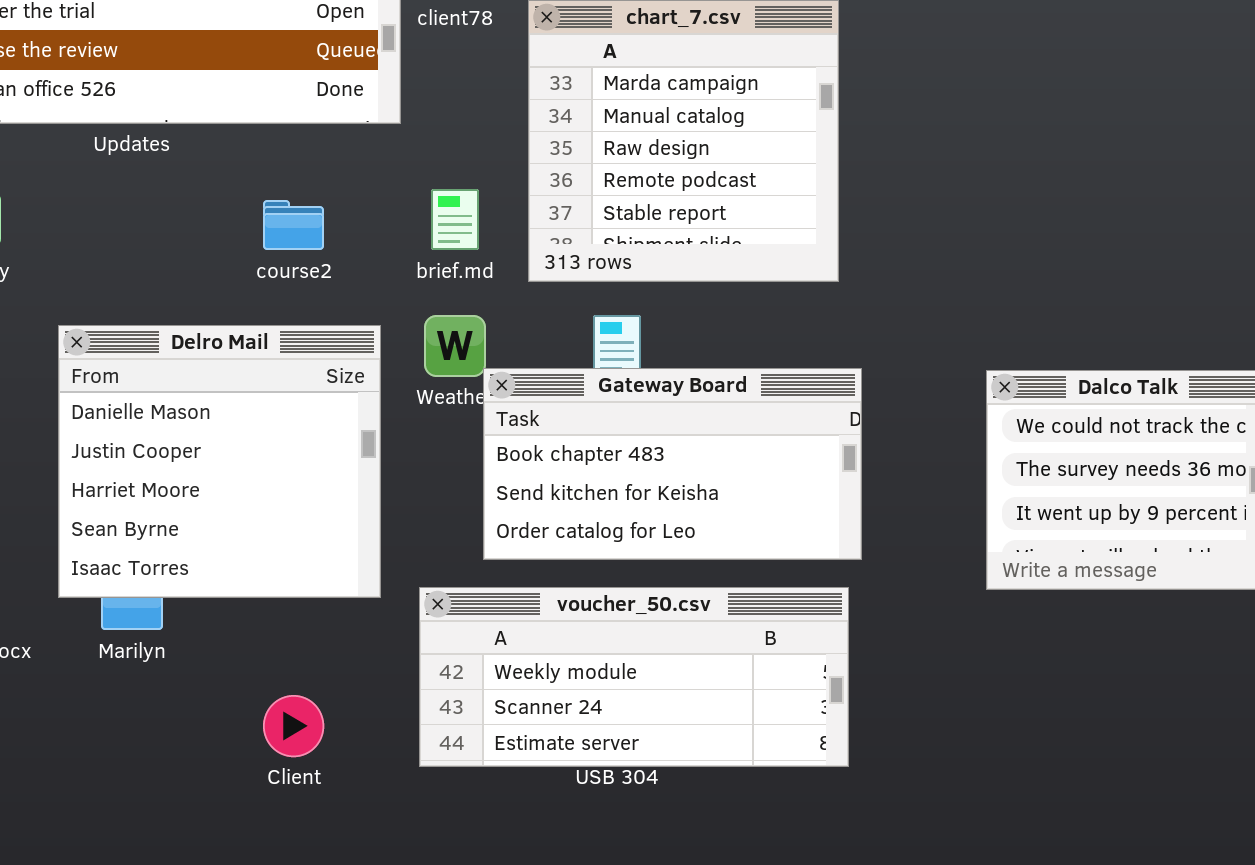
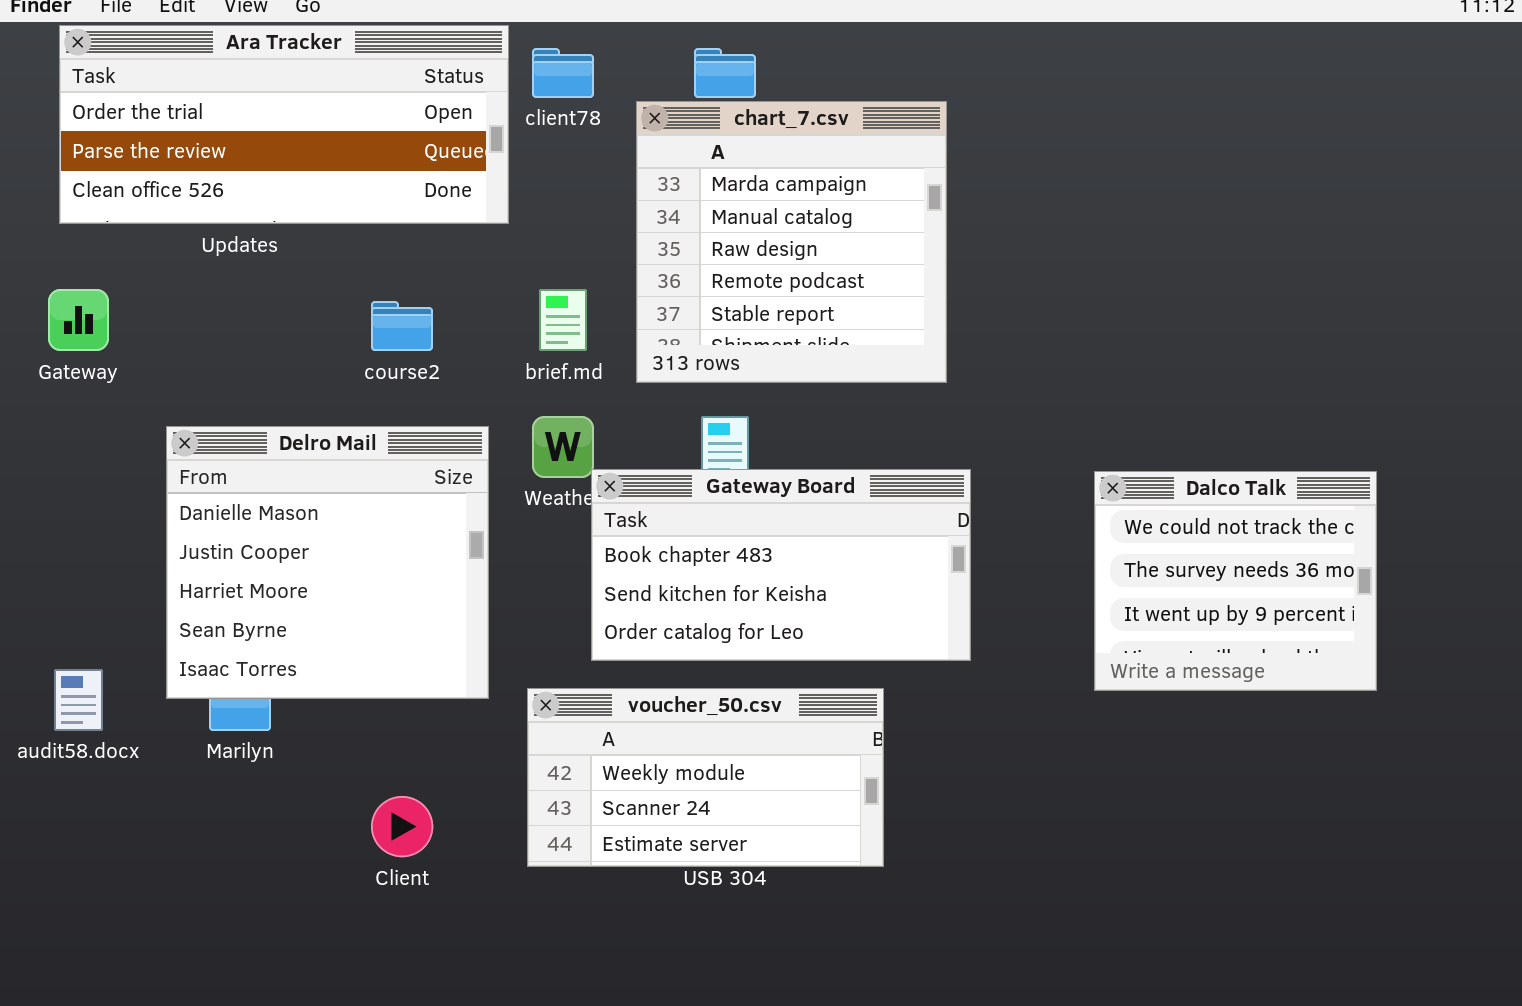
voucher_50.csv: [419,587,849,767] -> [527,688,884,867], resized

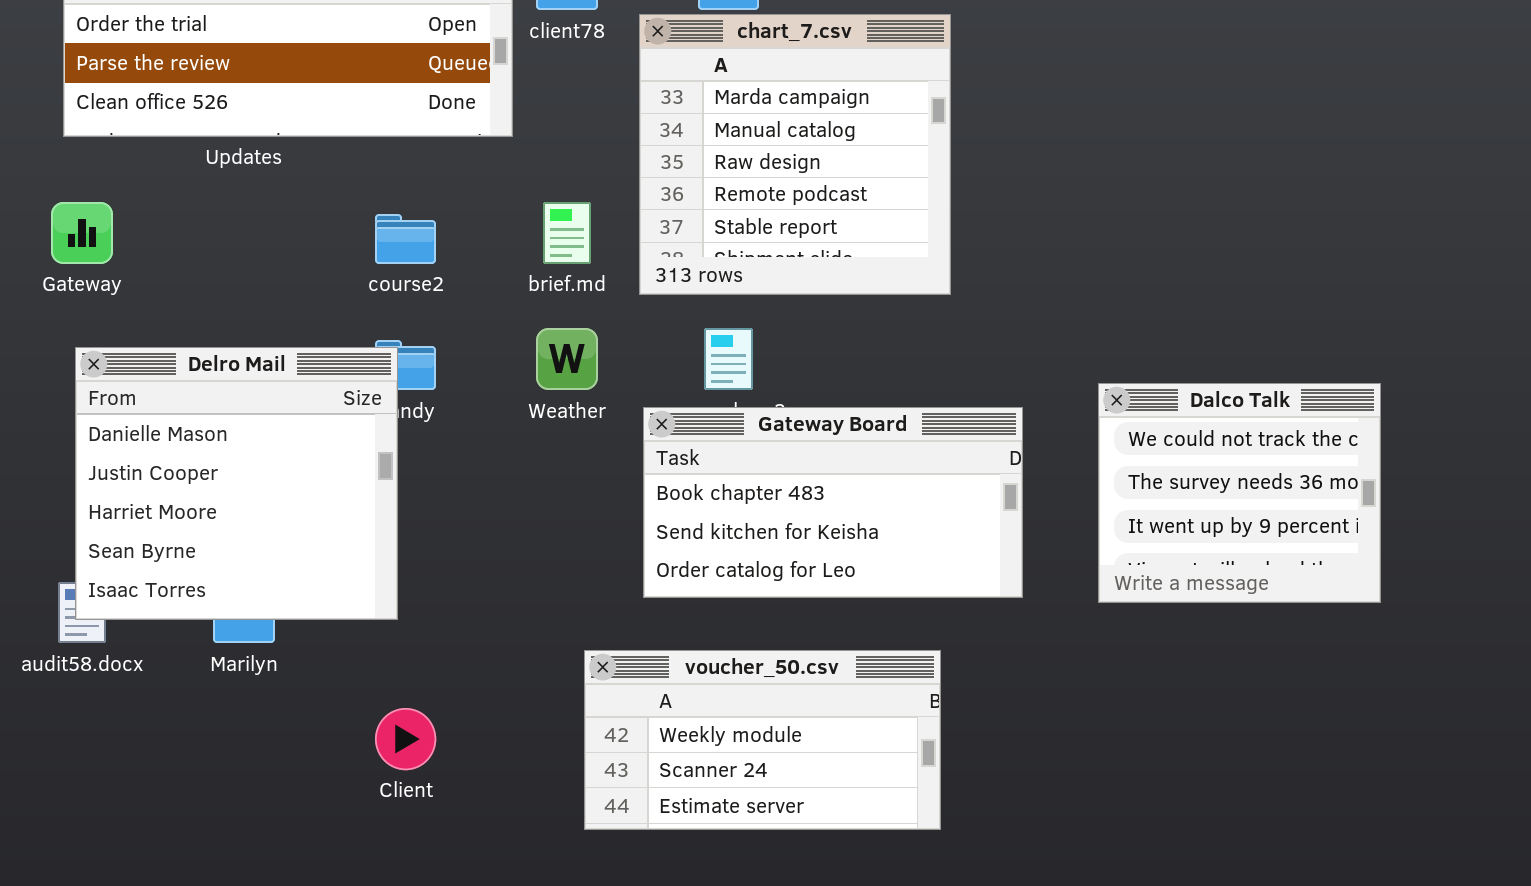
Delro Mail: [166,426,489,699] -> [75,347,398,620], moved
Gateway Board: [591,469,971,661] -> [643,407,1023,598], moved
voucher_50.csv: [527,688,884,867] -> [584,650,941,830], moved

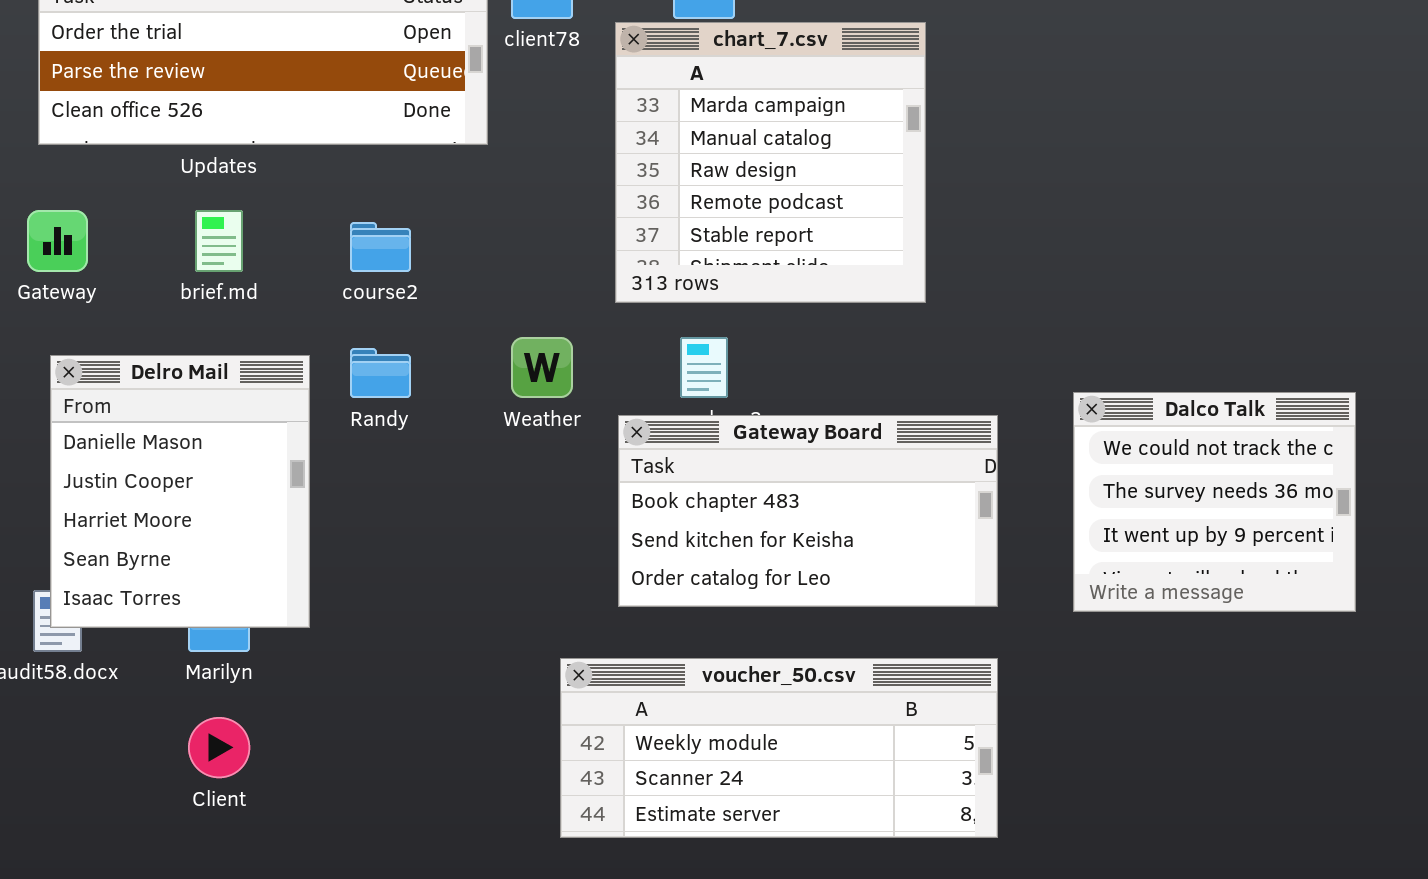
brief.md: [543,202,591,264] -> [195,210,243,272], moved
Delro Mail: [75,347,398,620] -> [50,355,310,628], resized
voucher_50.csv: [584,650,941,830] -> [560,658,998,838], resized
Client: [375,708,436,770] -> [188,717,250,778], moved

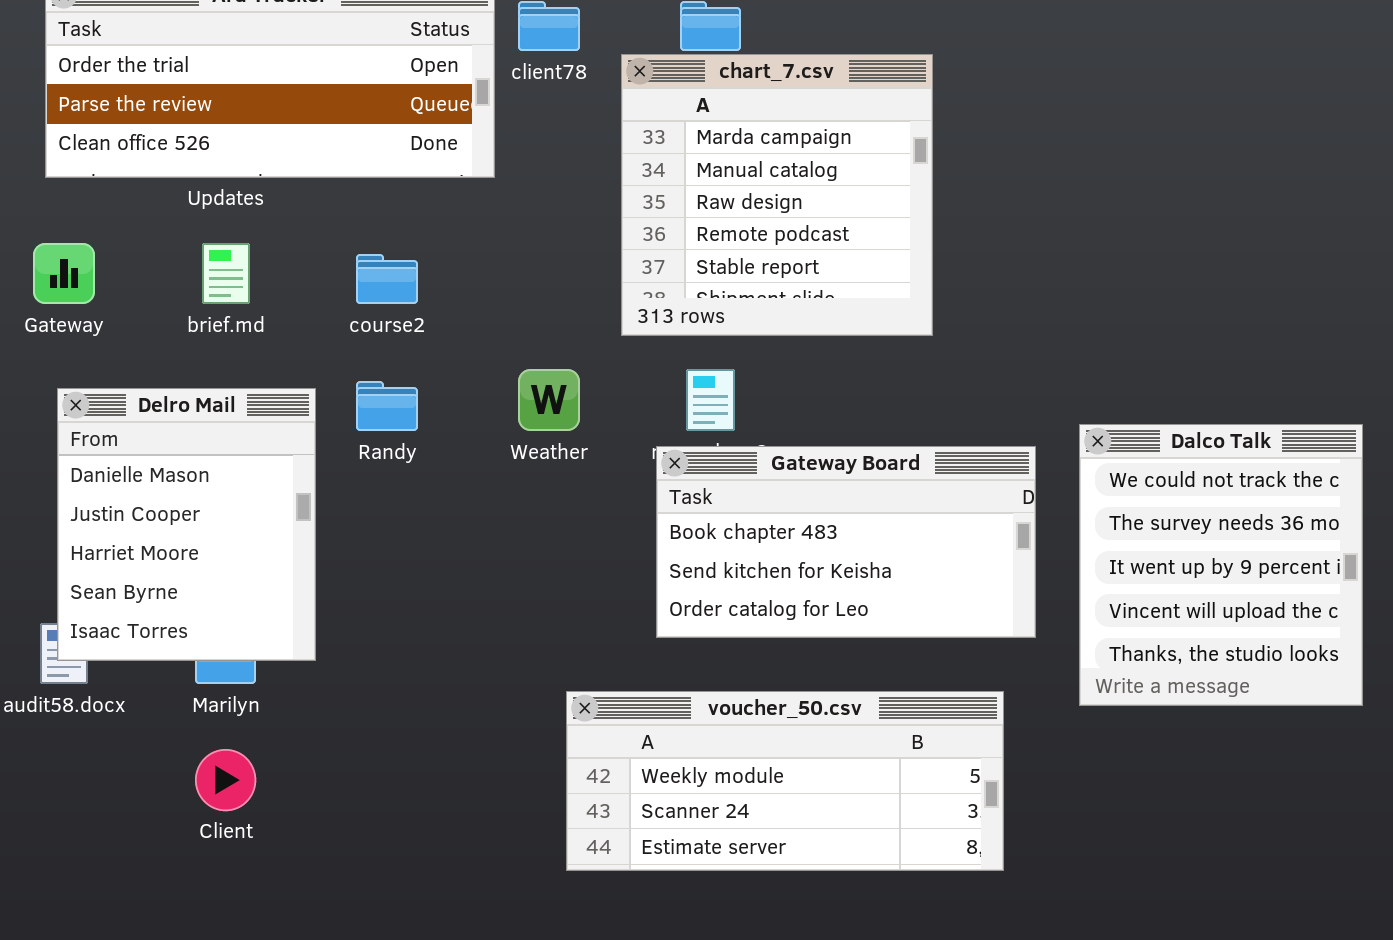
Dalco Talk: [1073,392,1356,612] -> [1079,424,1363,706], resized
Gateway Board: [618,415,998,607] -> [656,446,1036,638], moved

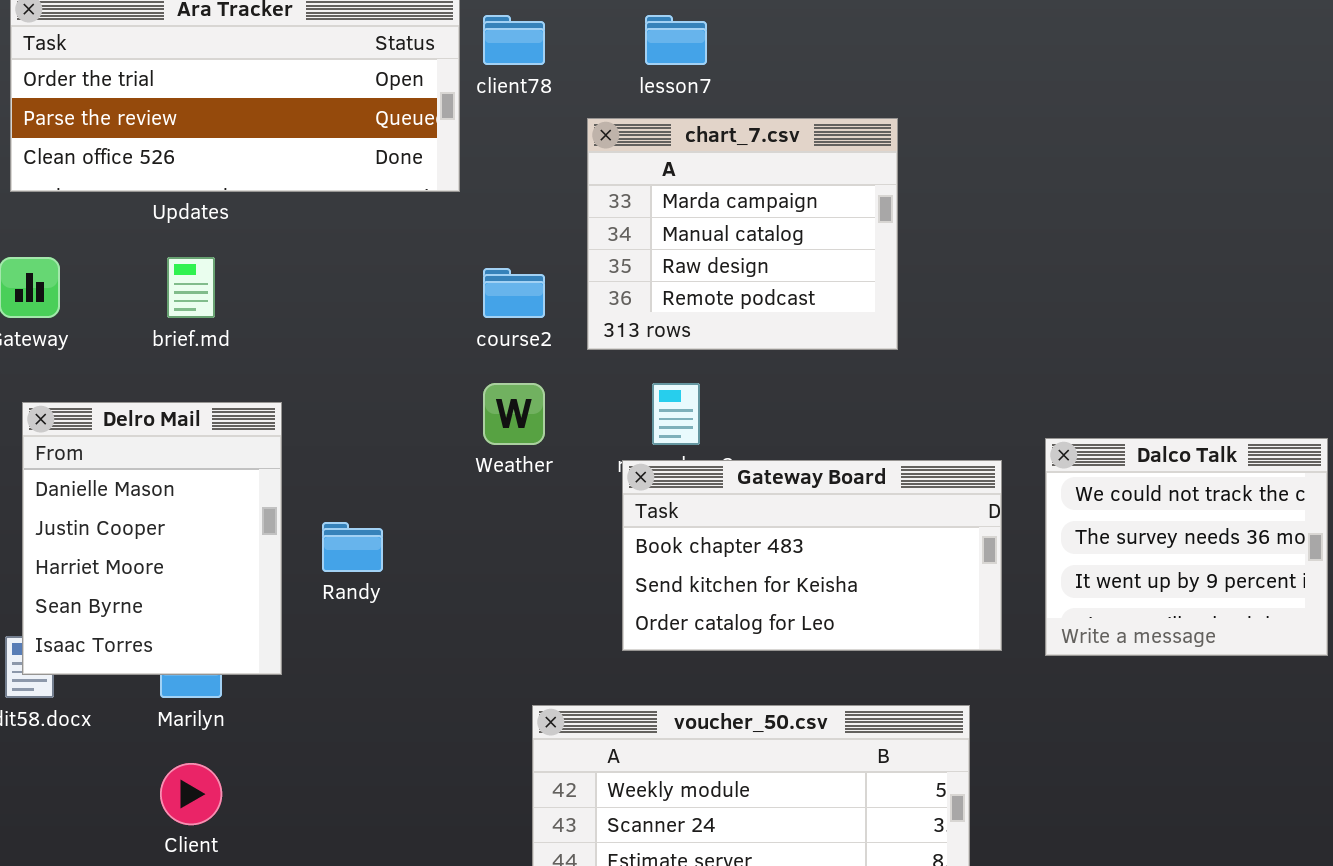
chart_7.csv: [621,54,933,336] -> [587,118,898,350], resized
course2: [356,254,418,304] -> [483,268,545,318], moved
Randy: [356,381,418,431] -> [322,522,383,572], moved
Dalco Talk: [1079,424,1363,706] -> [1045,438,1328,656], resized

